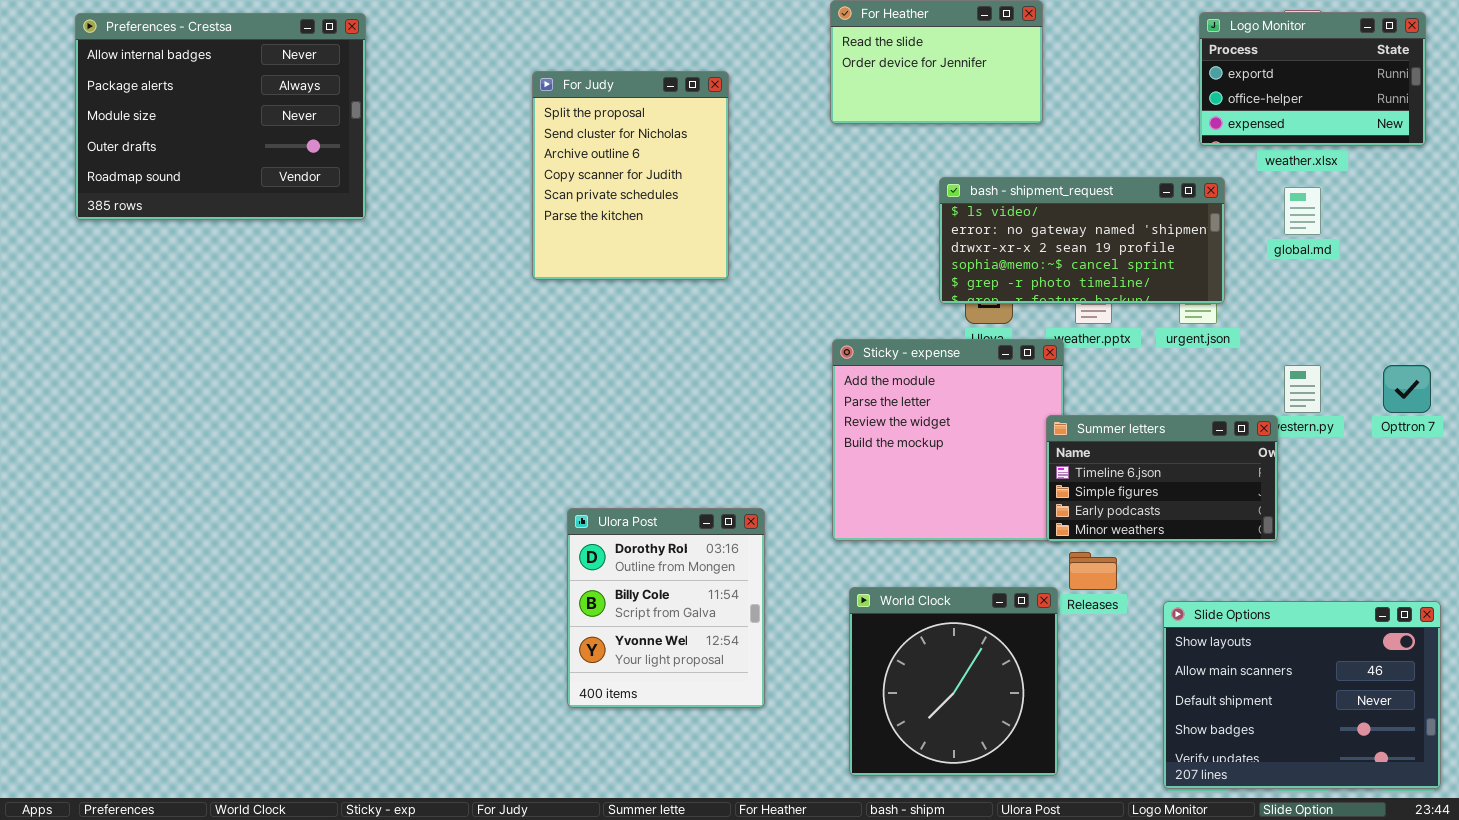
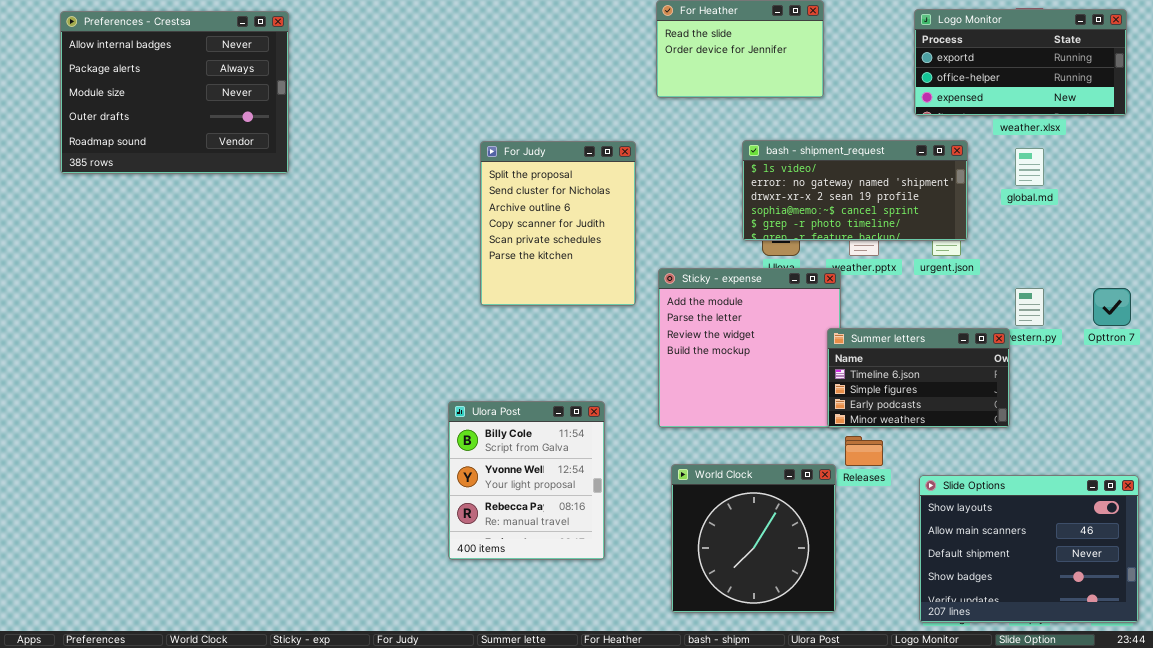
Logo Monitor: [1199,12,1426,146] -> [914,9,1127,116], resized
For Judy: [532,71,729,280] -> [480,141,636,306], moved
Ulora Post: [567,508,765,708] -> [448,401,605,560], scrolled down 1 row

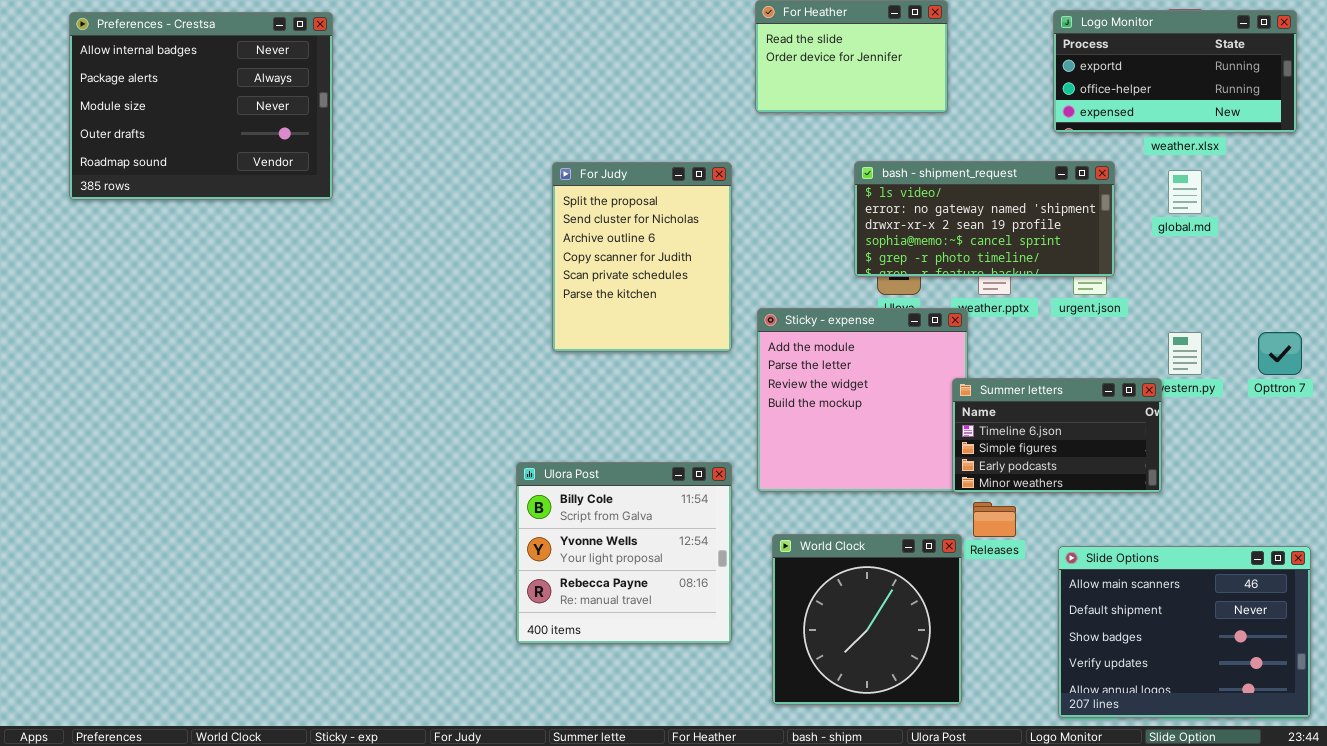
Ulora Post: [448,401,605,560] -> [516,462,732,644], resized
Slide Options: [919,475,1139,623] -> [1058,546,1311,718], scrolled down 1 row

